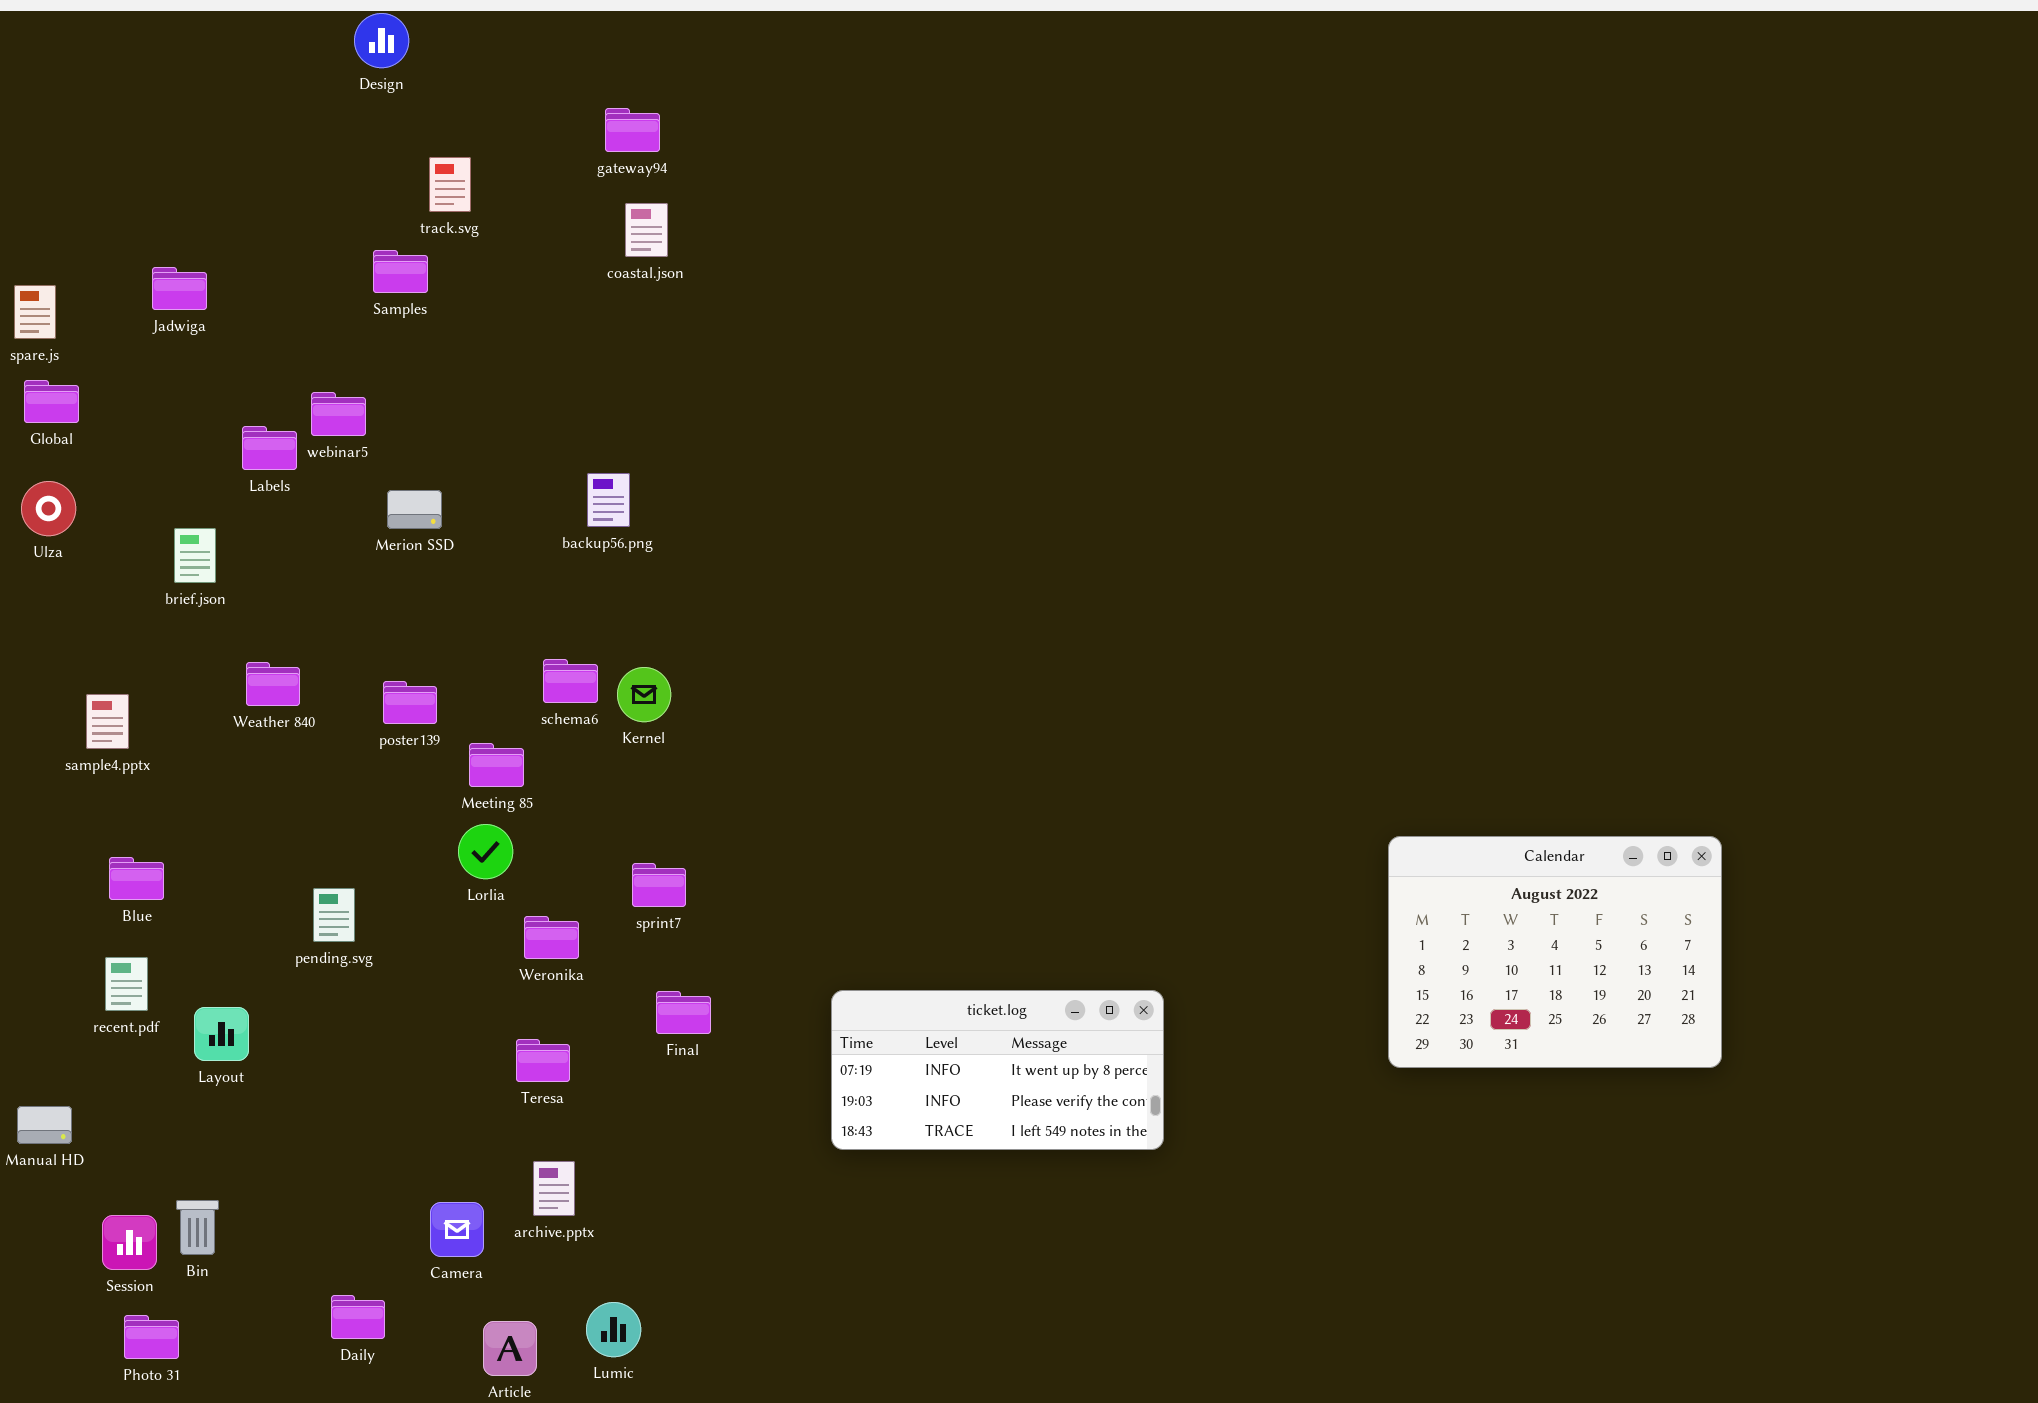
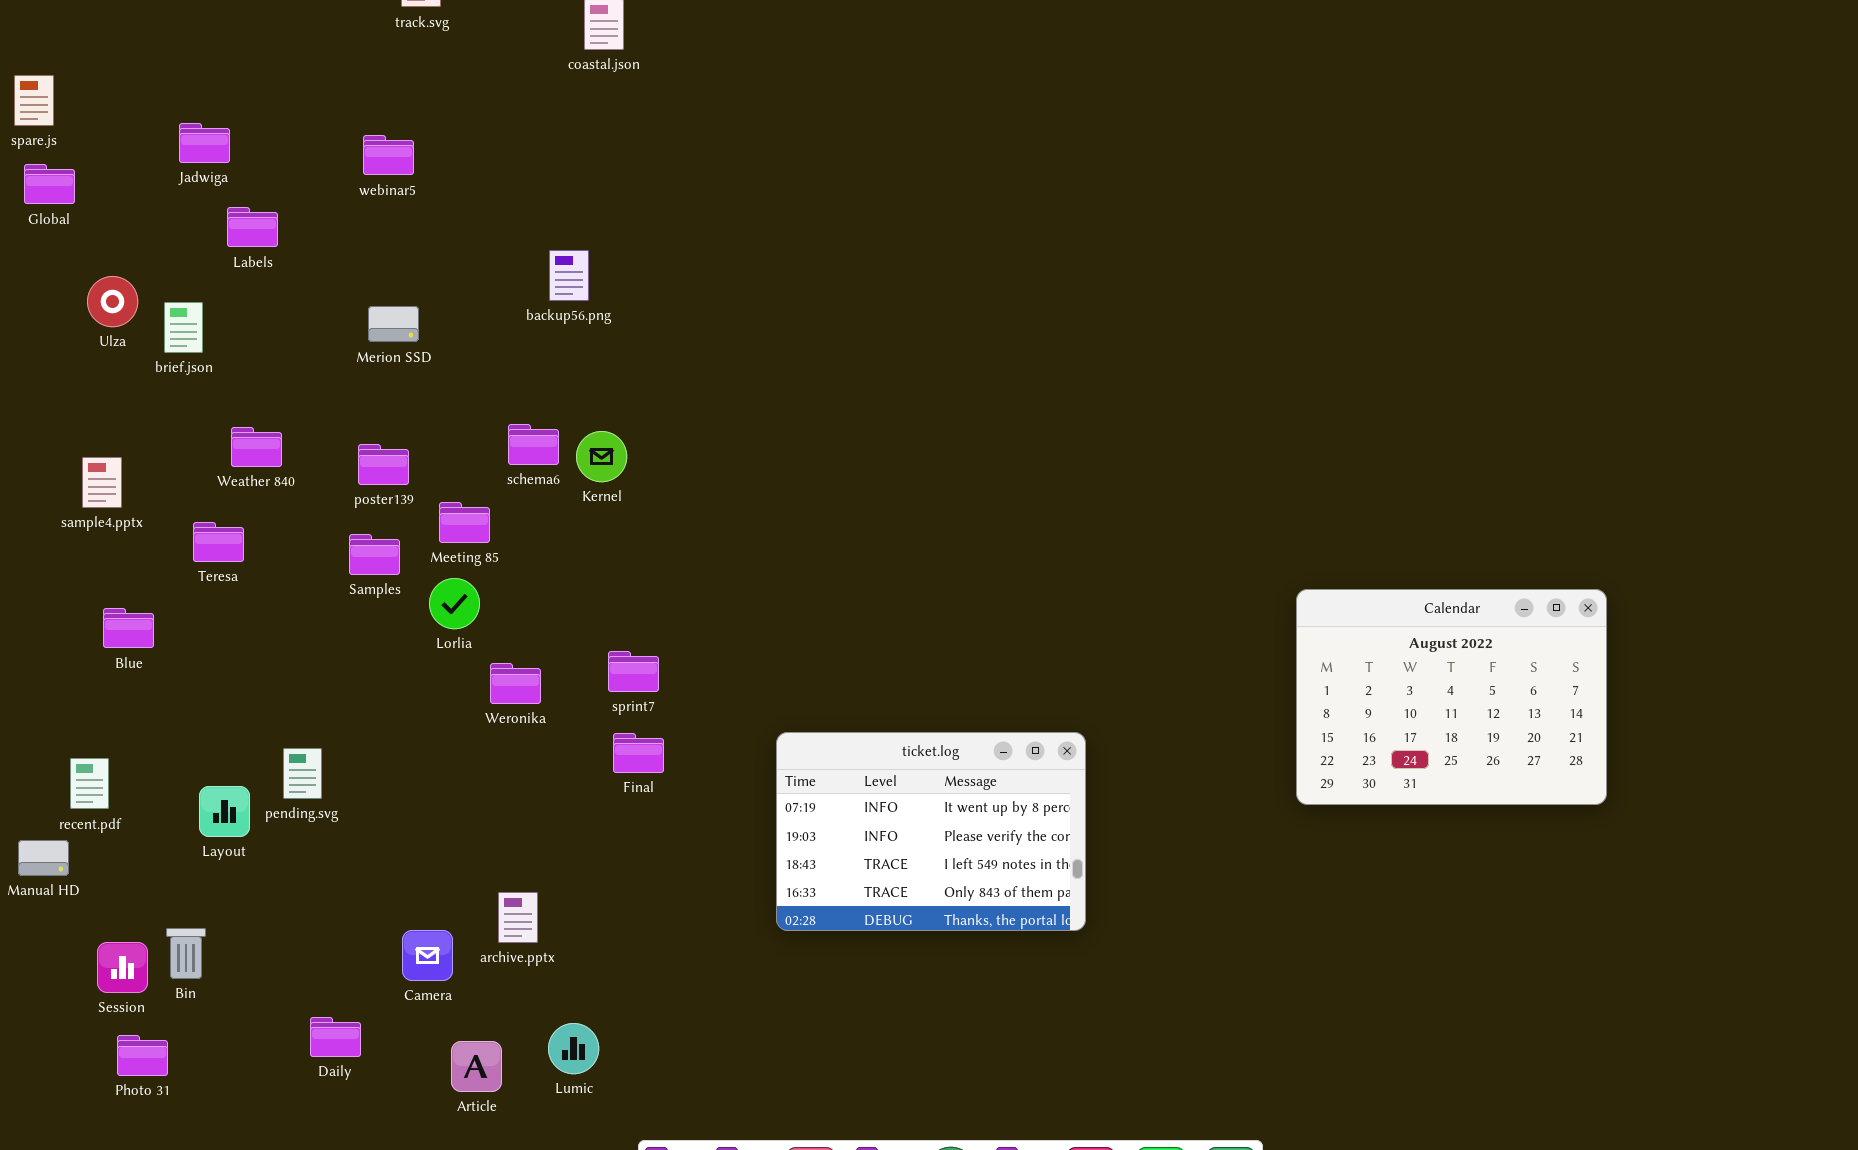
Samples: [373,250,428,293] -> [349,534,400,575], moved
Jadwiga: [152,267,207,310] -> [179,123,230,163], moved
webinar5: [311,392,366,436] -> [363,135,414,175], moved
Ulza: [21,481,76,536] -> [87,276,138,327], moved
Merion SSD: [387,490,442,529] -> [368,306,419,342], moved
sprint7: [632,863,686,907] -> [608,651,659,692], moved
pending.svg: [313,888,355,942] -> [283,748,322,799], moved
recent.pdf: [105,957,148,1011] -> [70,758,109,809], moved
ticket.log: [831,990,1164,1150] -> [776,732,1086,931], resized
Layout: [194,1007,249,1061] -> [199,786,250,837], moved
Teresa: [516,1039,570,1082] -> [193,522,244,562], moved

